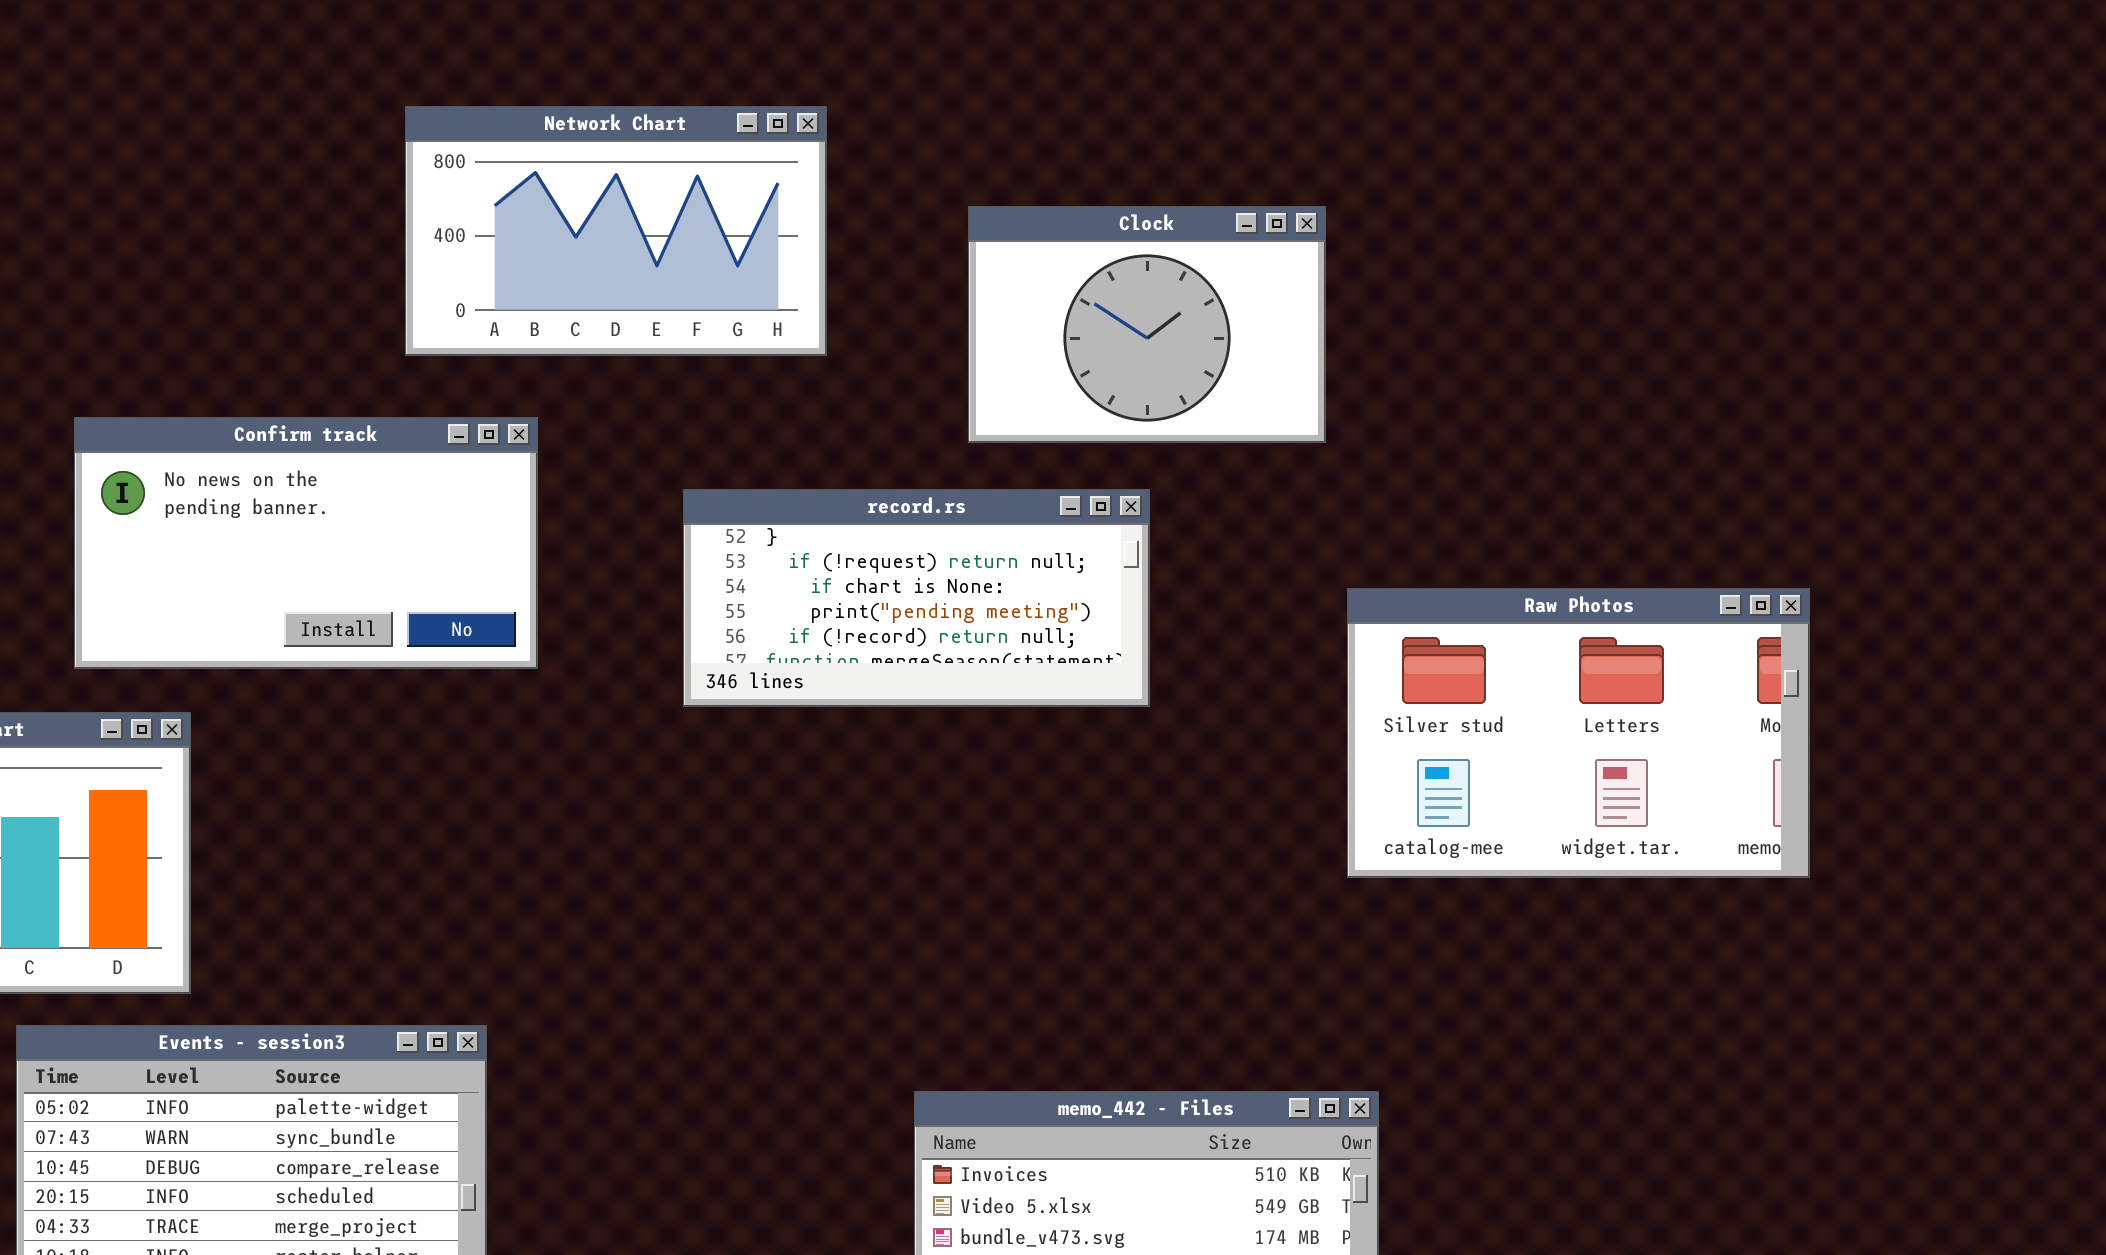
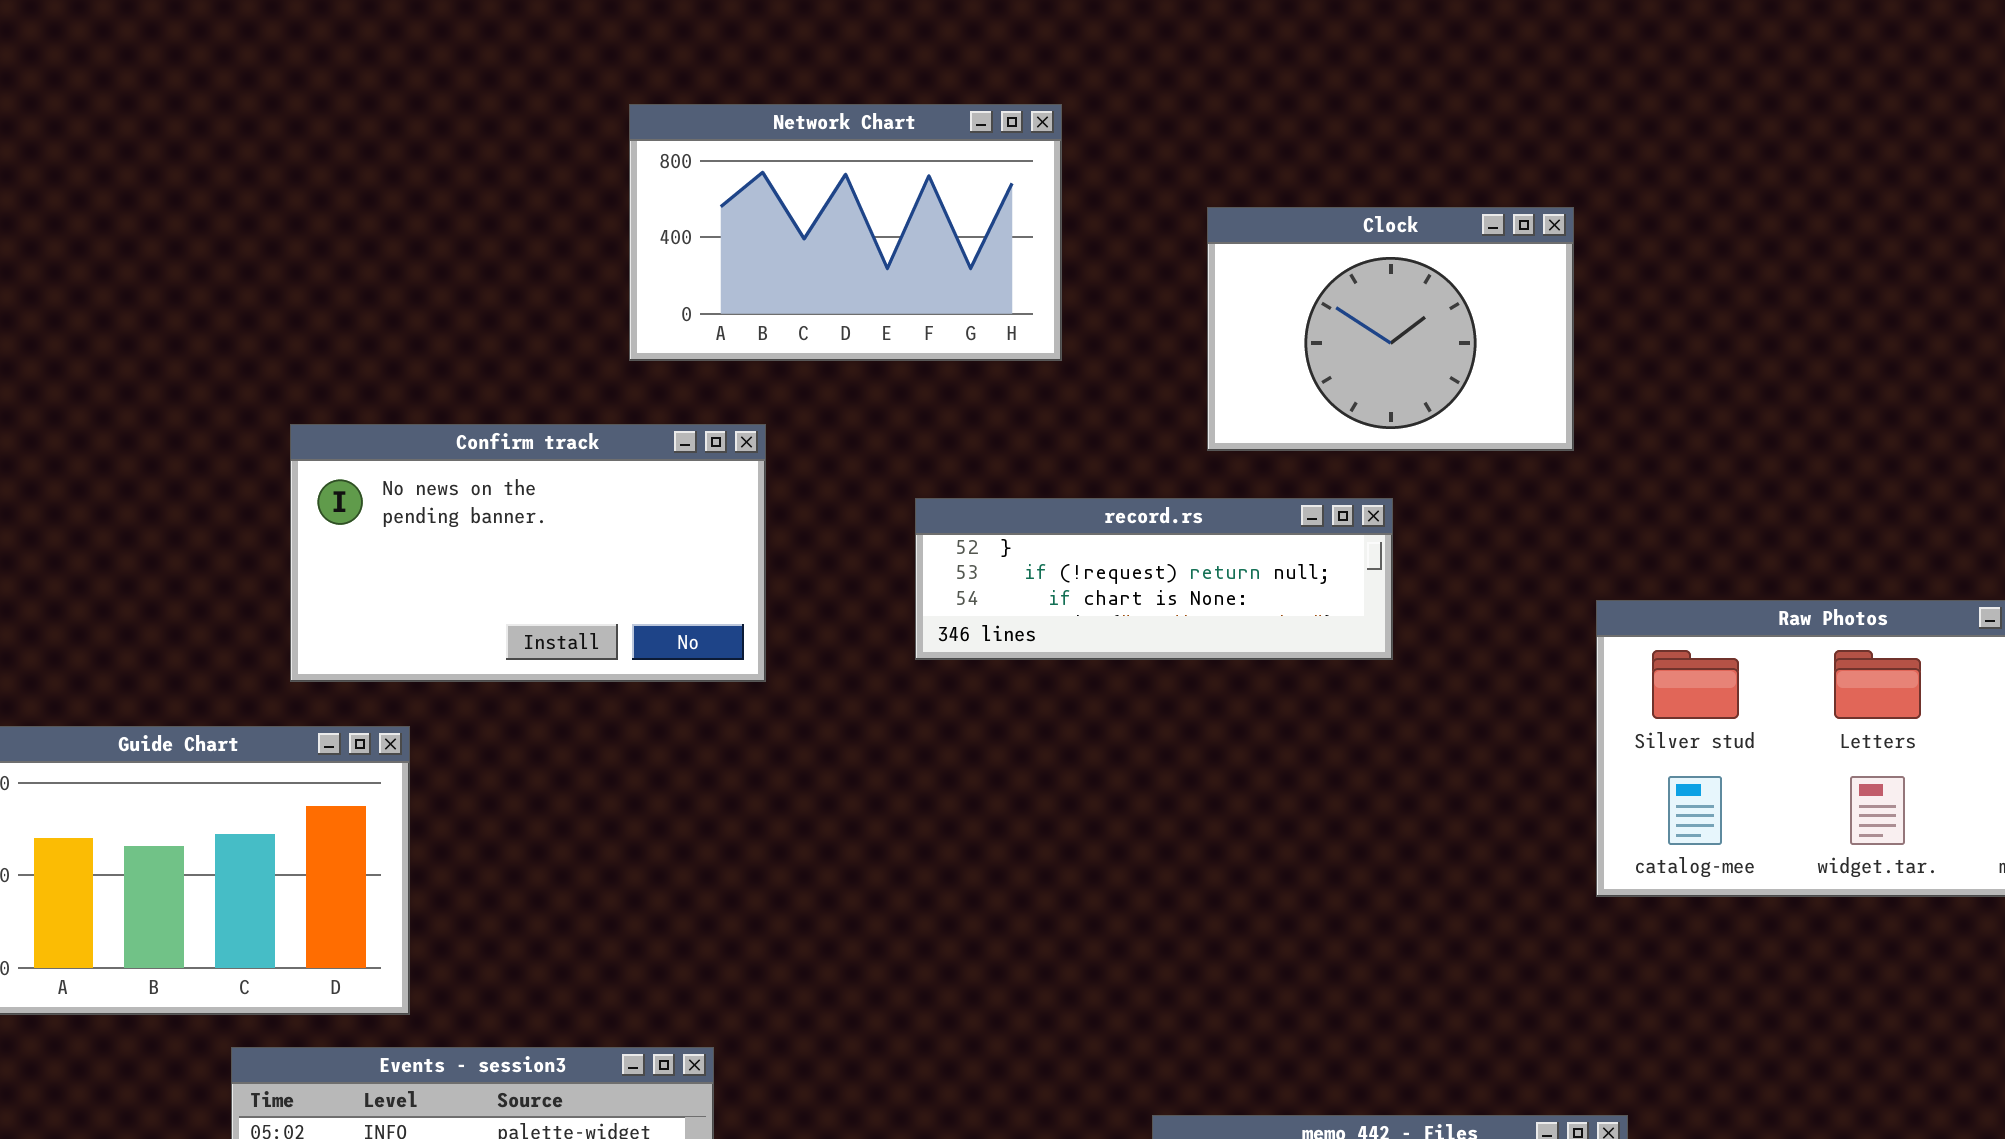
record.rs: [683,489,1150,707] -> [915,498,1393,660], resized

